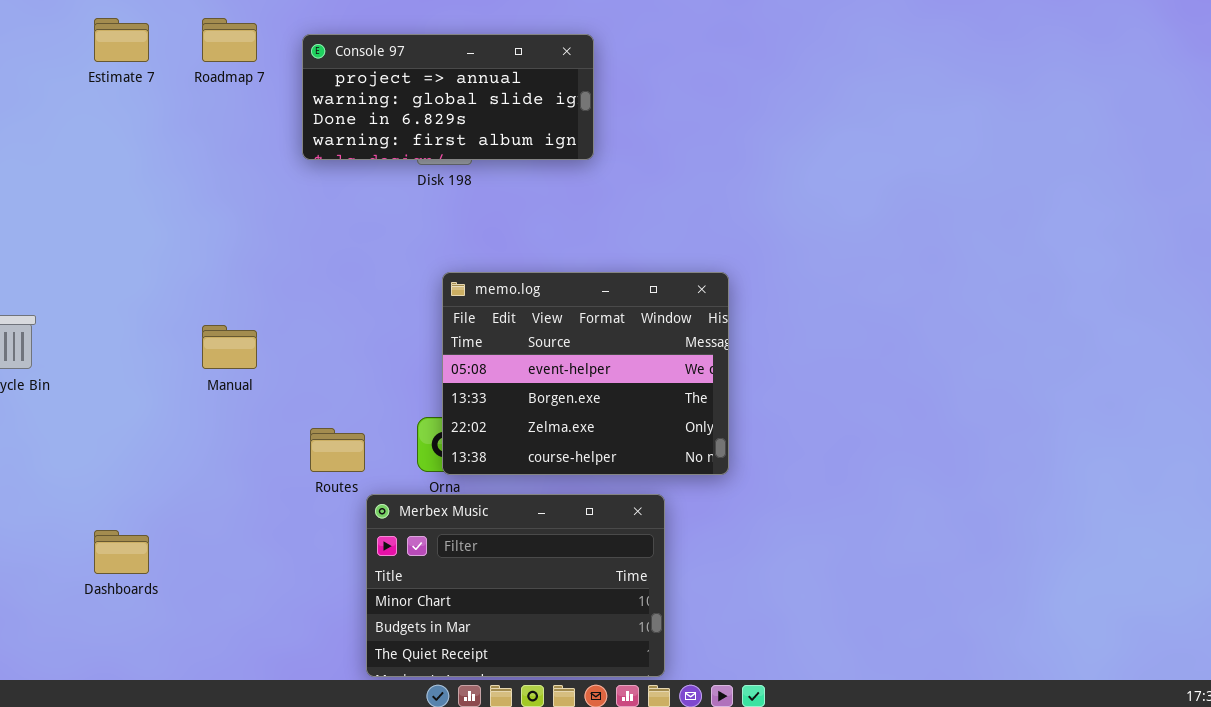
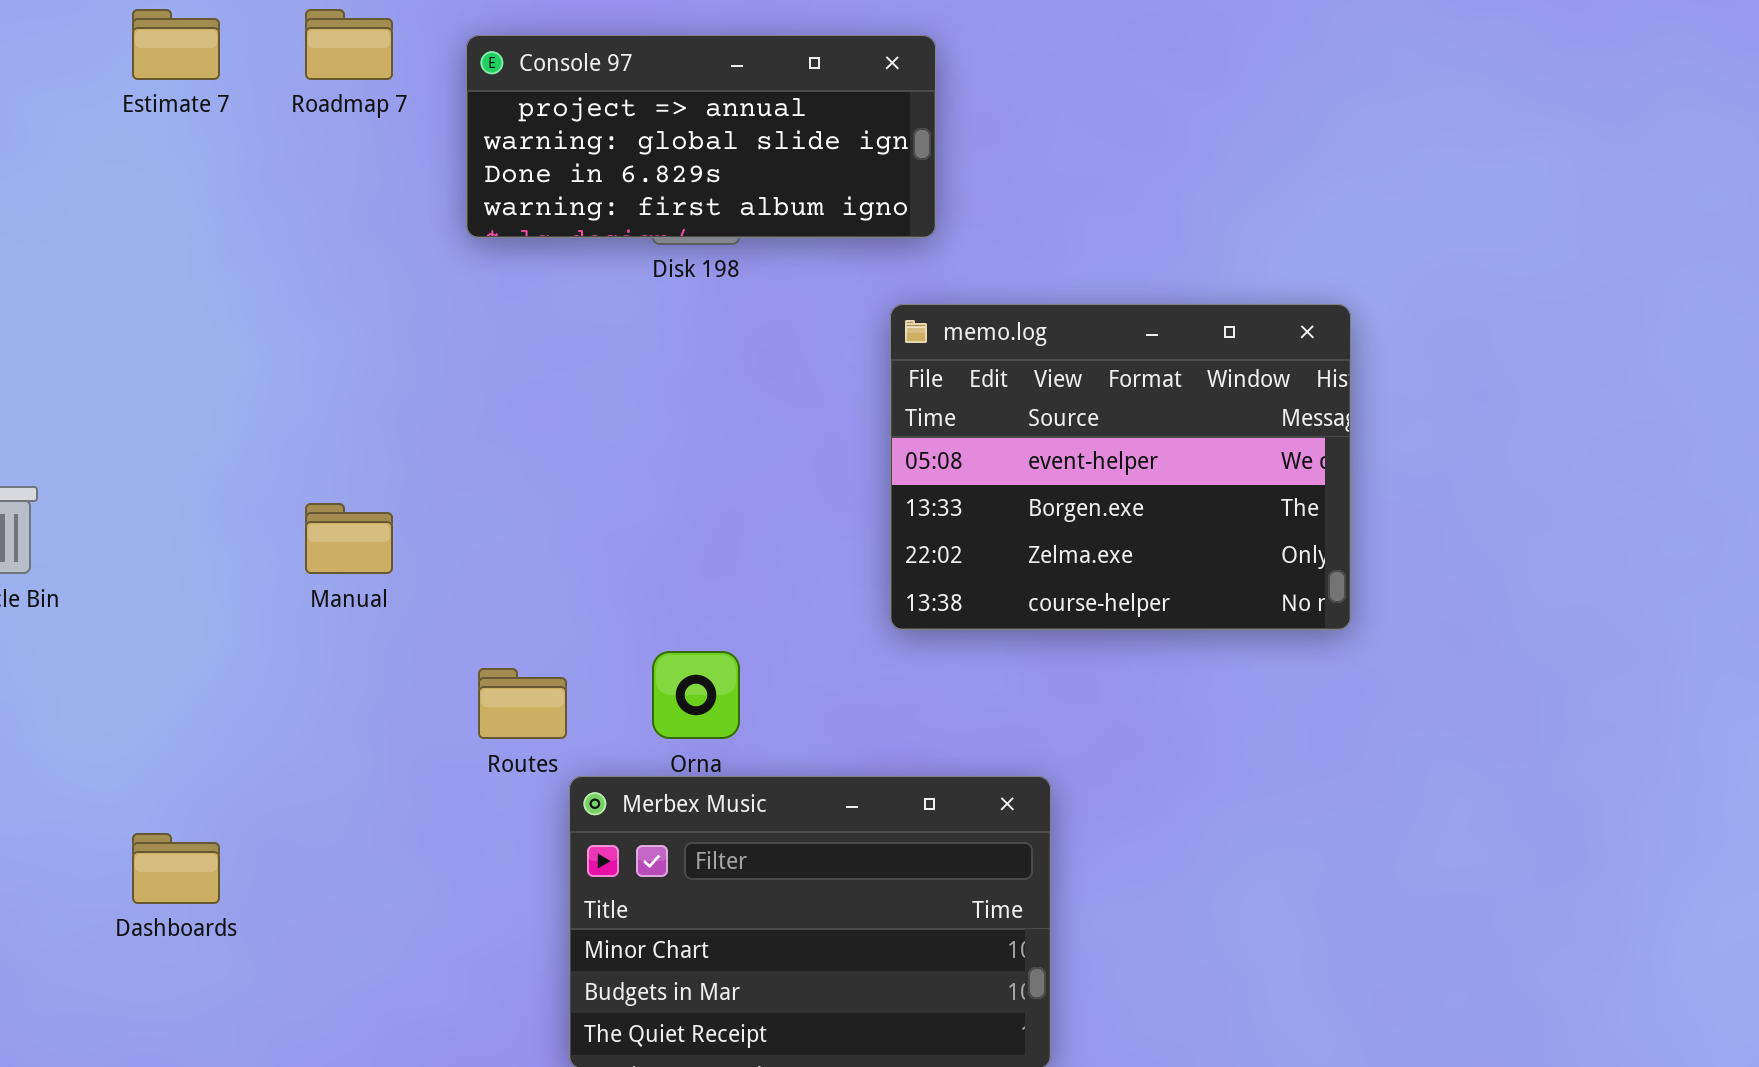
memo.log: [442,272,729,475] -> [890,304,1351,630], moved

